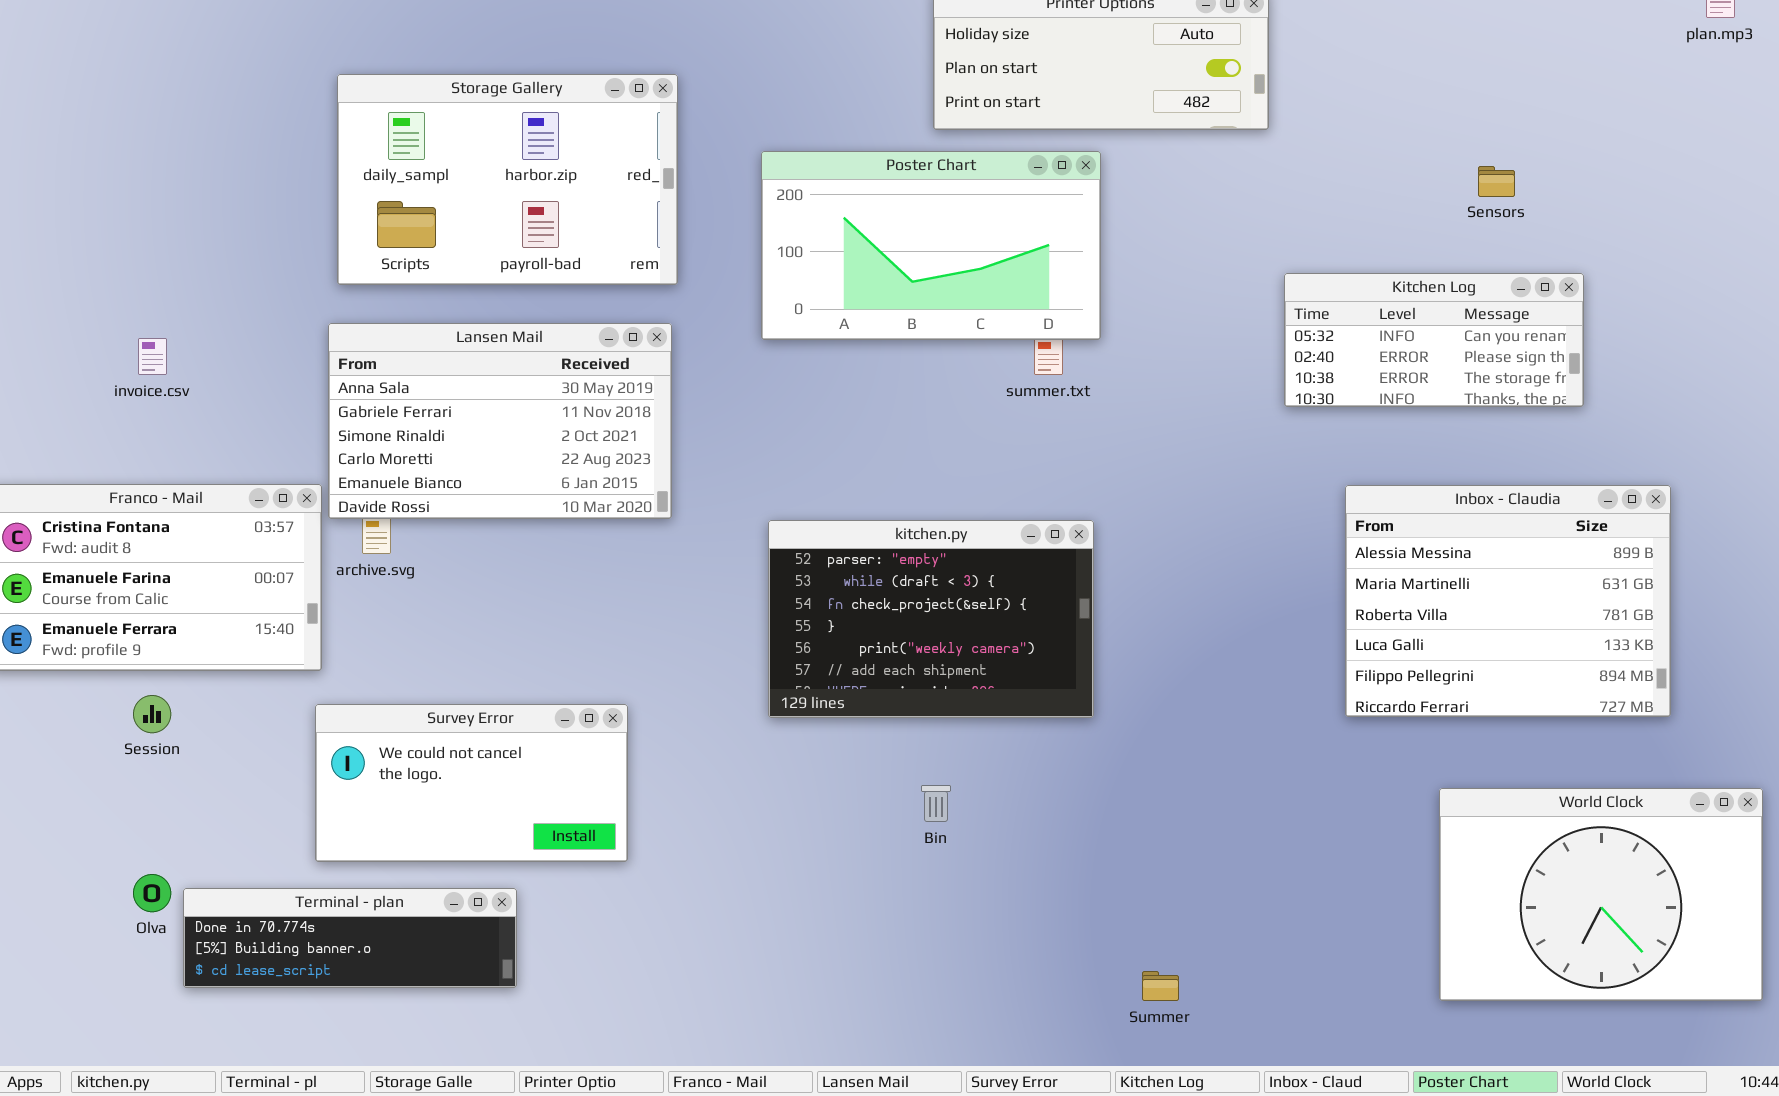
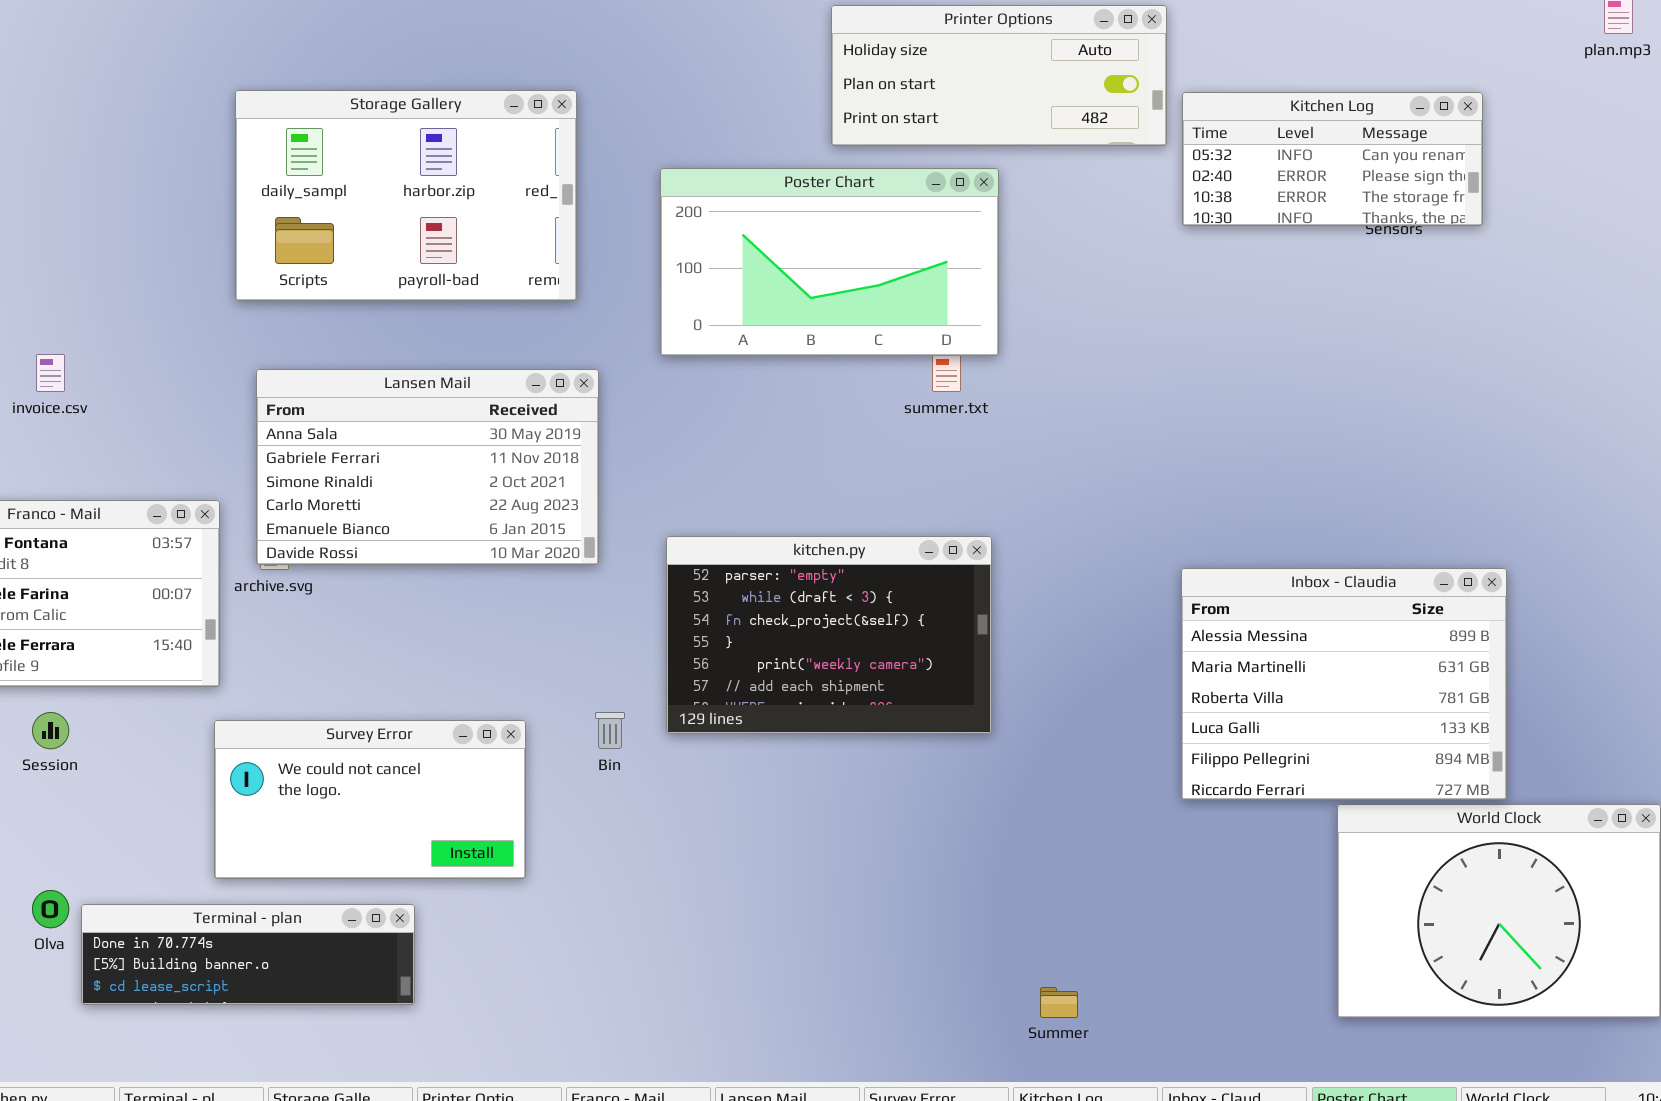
Kitchen Log: [1284,273,1584,407] -> [1182,92,1483,226], moved
Lansen Mail: [328,323,672,519] -> [256,369,599,565], moved
Inbox - Claudia: [1345,485,1671,717] -> [1181,568,1507,800], moved
Bin: [921,785,951,822] -> [595,712,625,749], moved

